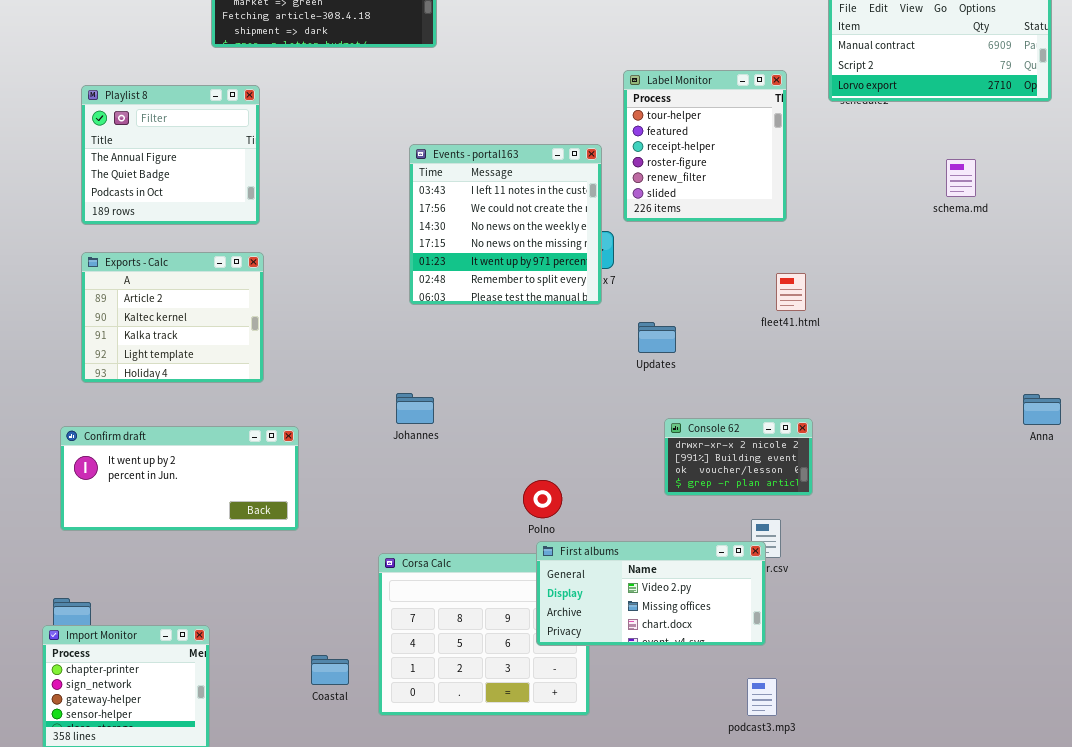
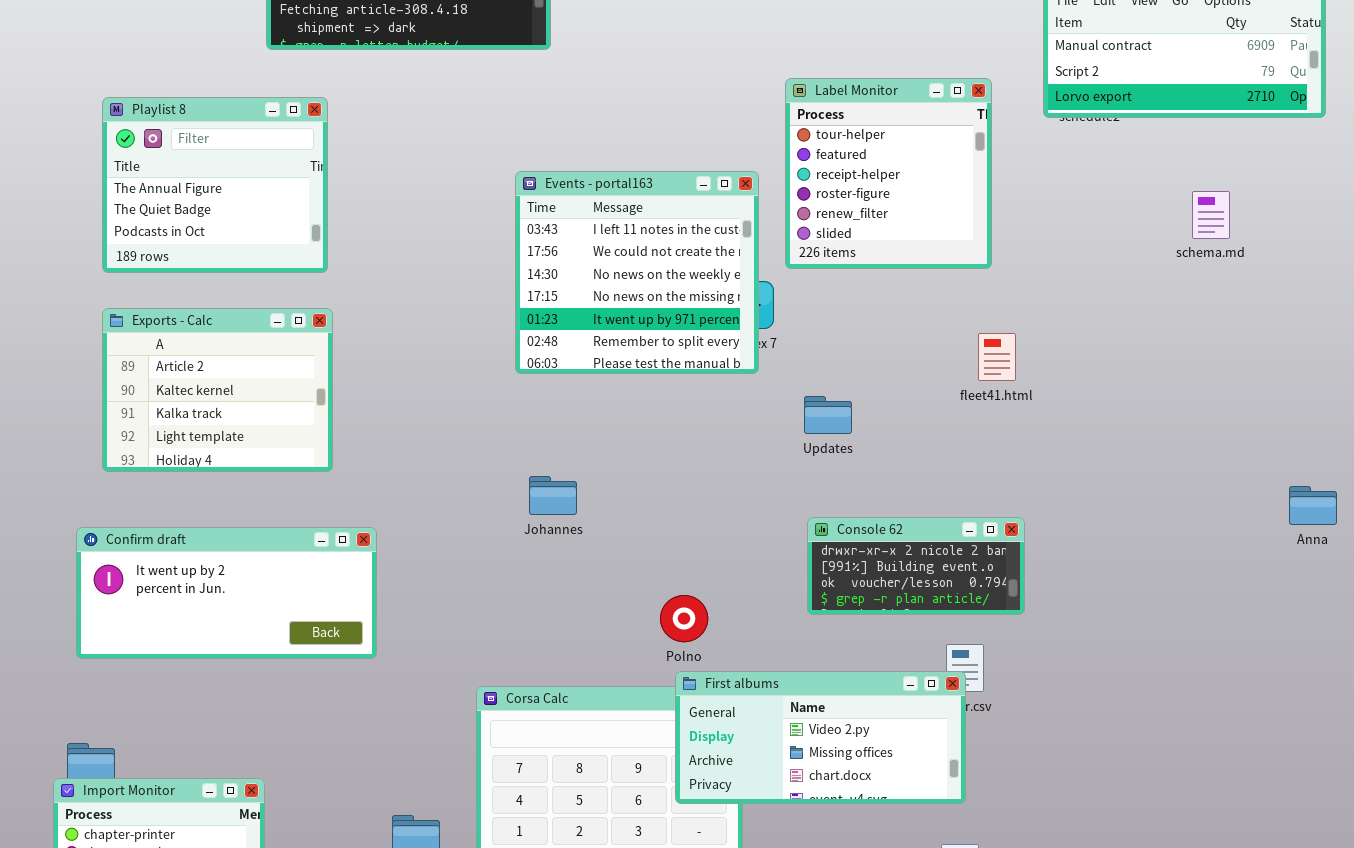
Johannes: [396,393,434,424] -> [529,476,577,515], moved
Console 62: [664,418,813,496] -> [807,517,1025,615], resized

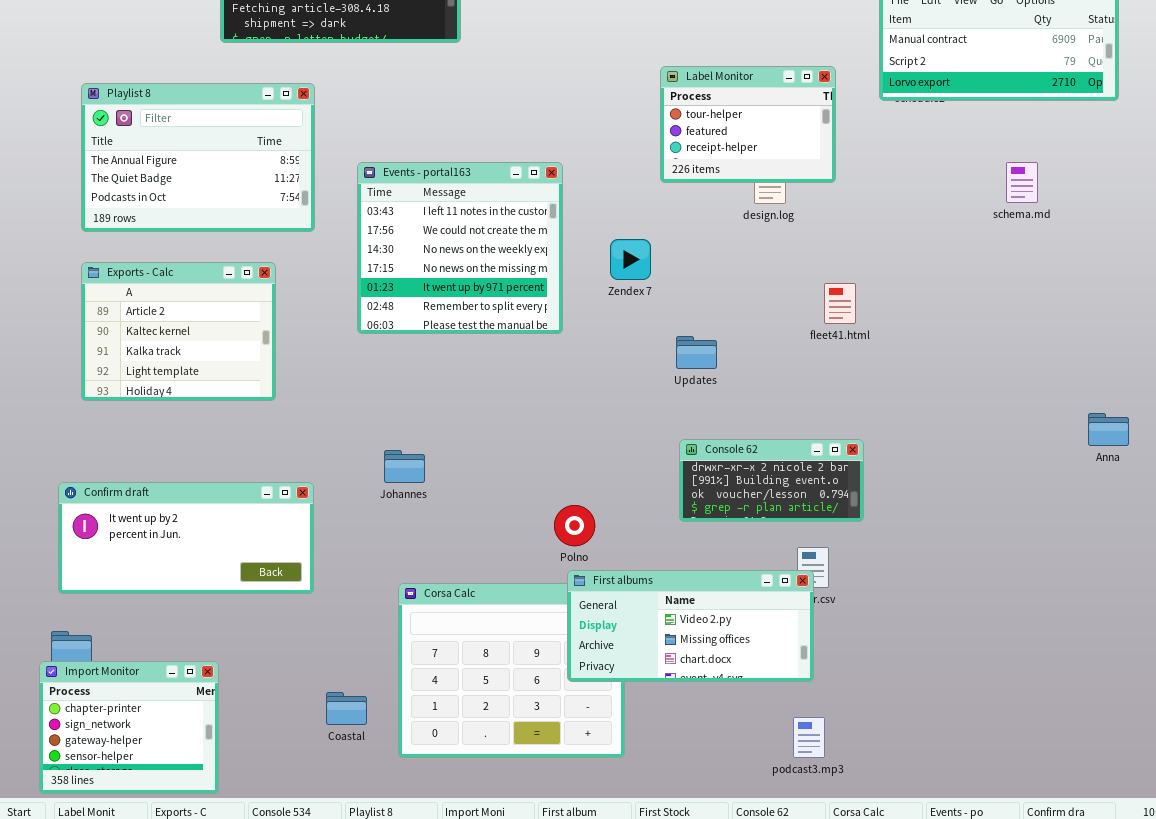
Label Monitor: [785,78,992,269] -> [660,66,836,183], resized
Playlist 8: [102,97,328,273] -> [81,83,315,232], resized
Events - portal163: [515,171,759,374] -> [357,162,563,334], moved
Johannes: [529,476,577,515] -> [384,450,425,483], moved
Confirm draft: [76,527,377,659] -> [58,482,314,594], moved

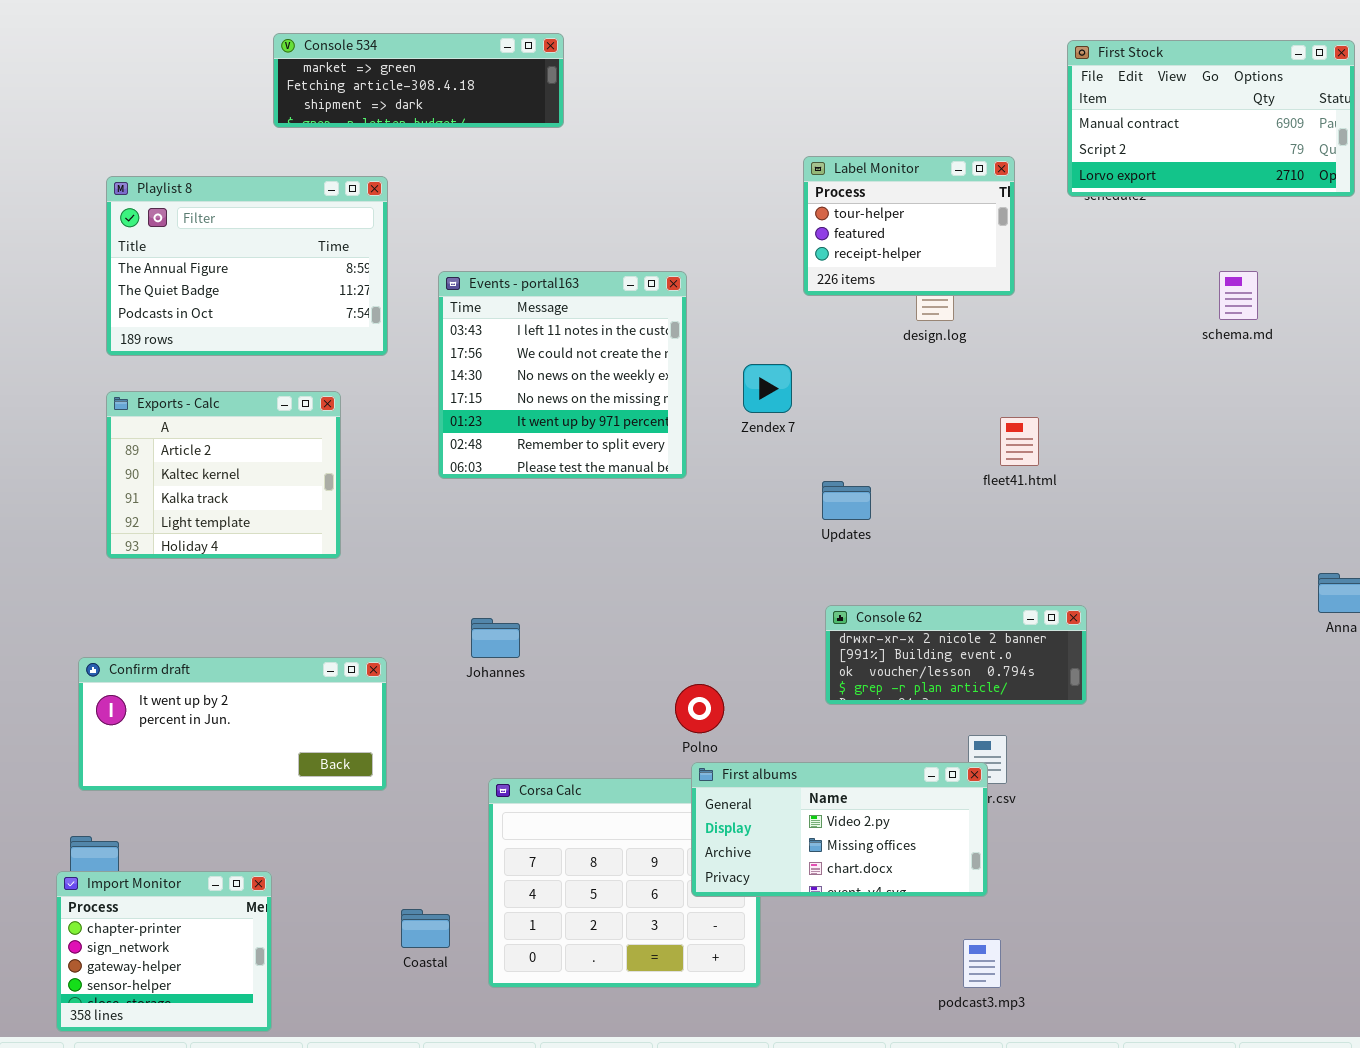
Console 62: [679,439,864,522] -> [825,605,1087,705], resized

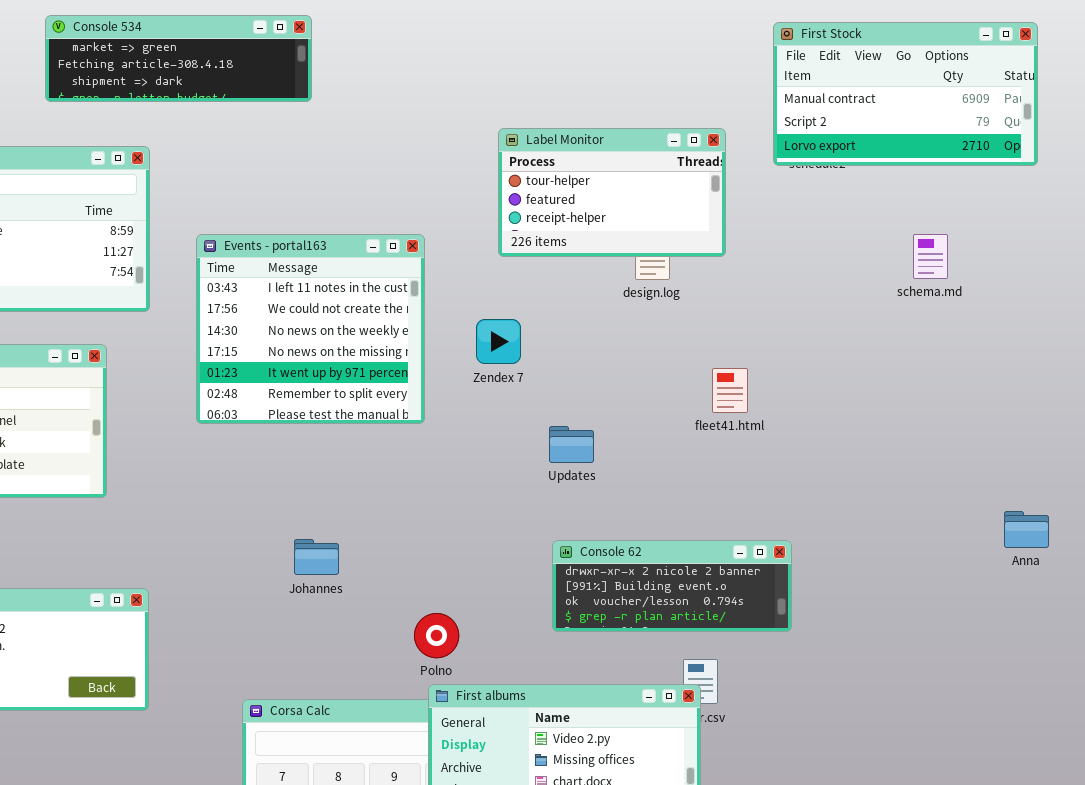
Label Monitor: [803,156,1015,296] -> [498,128,726,257], resized
Johannes: [471,618,520,658] -> [294,539,339,575], moved

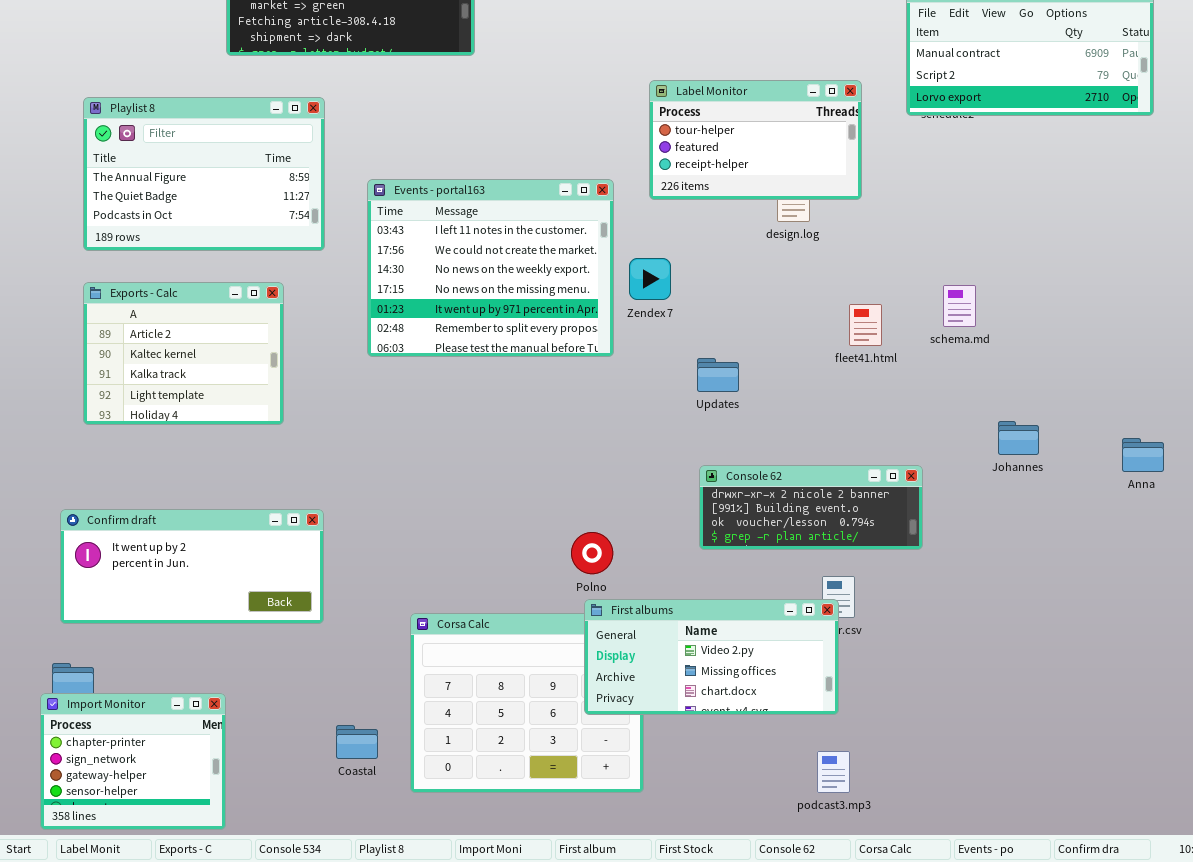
Events - portal163: [196,234,425,424] -> [367,179,614,357], resized
schema.md: [913,234,948,279] -> [943,285,976,327], moved
Johannes: [294,539,339,575] -> [998,421,1039,455], moved

